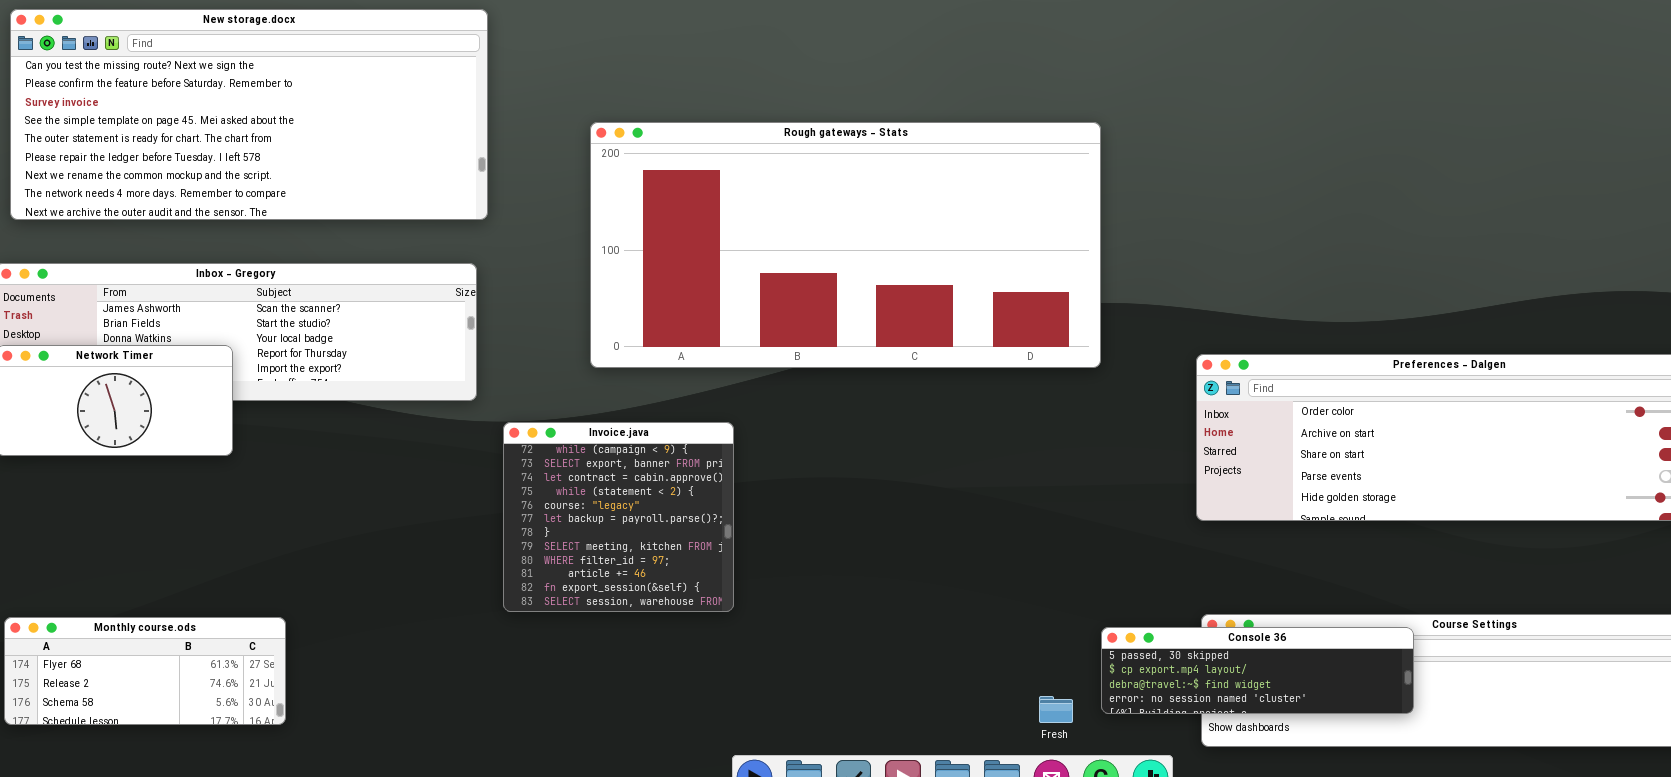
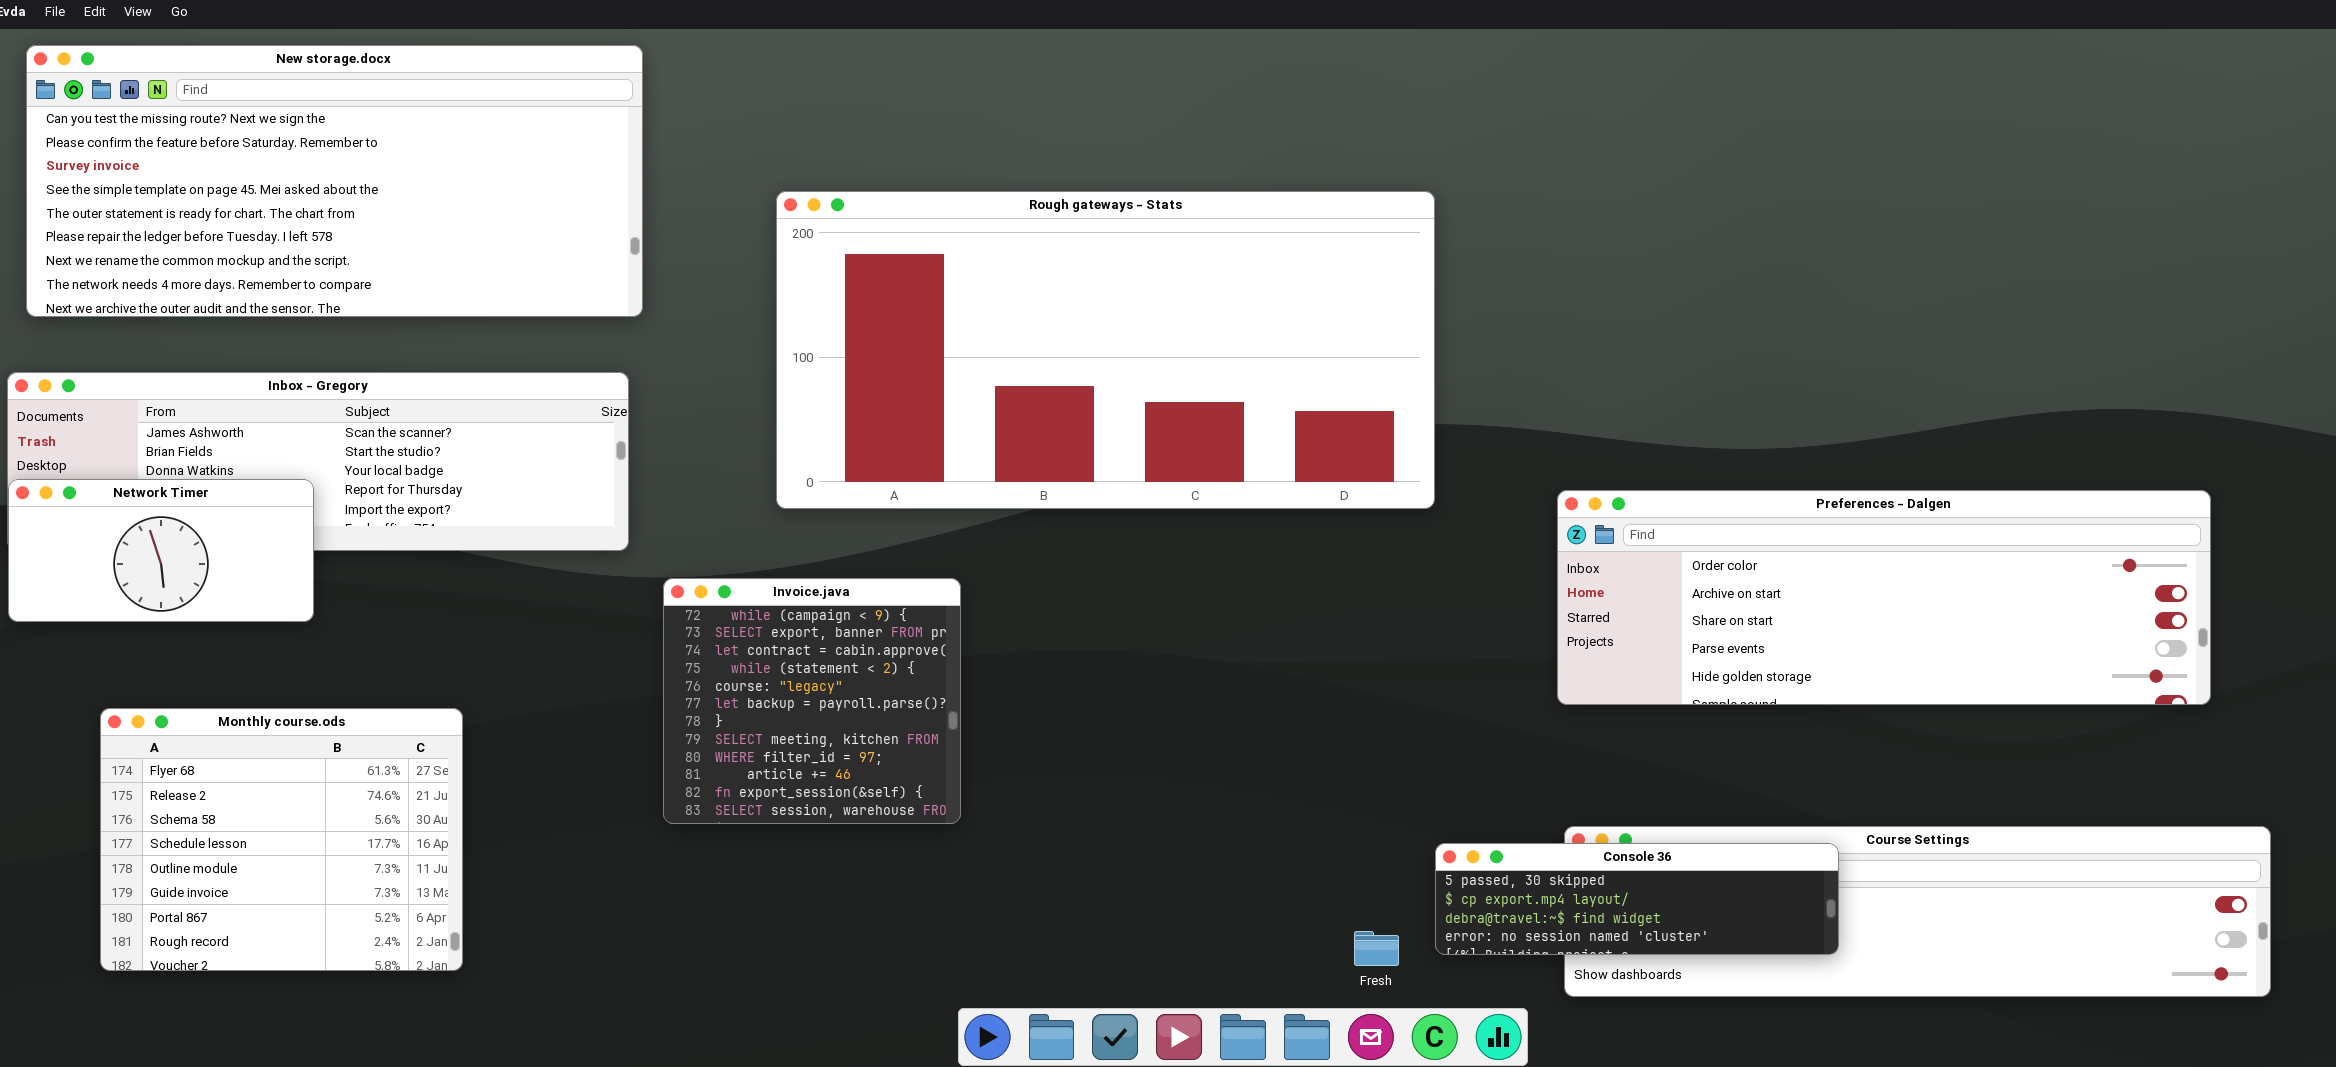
Monthly course.ods: [4,617,286,725] -> [100,708,463,971], moved, resized

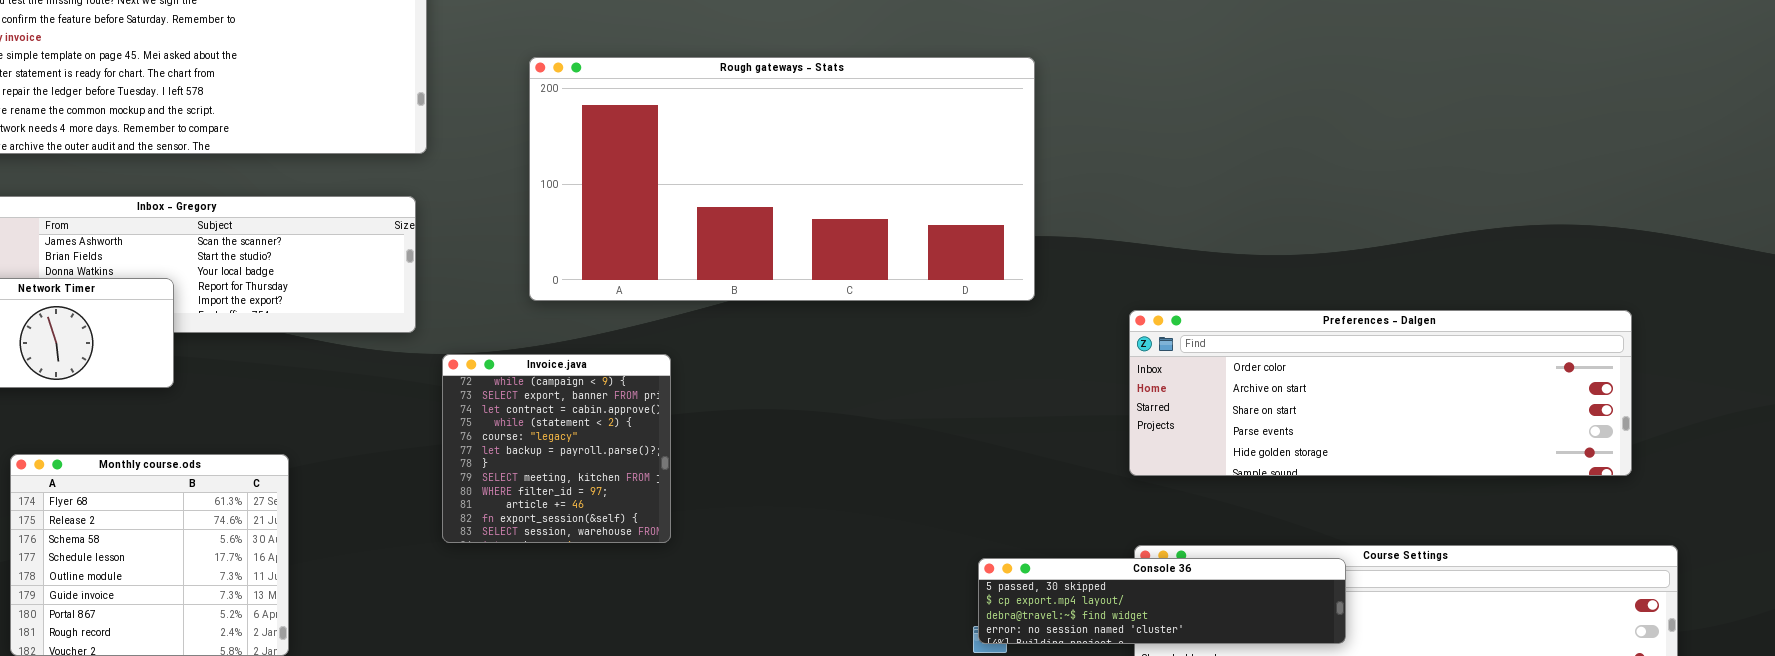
Preferences - Dalgen: [1557,490,2211,705] -> [1129,310,1632,476], moved
Console 36: [1435,843,1839,955] -> [978,558,1346,644], resized

